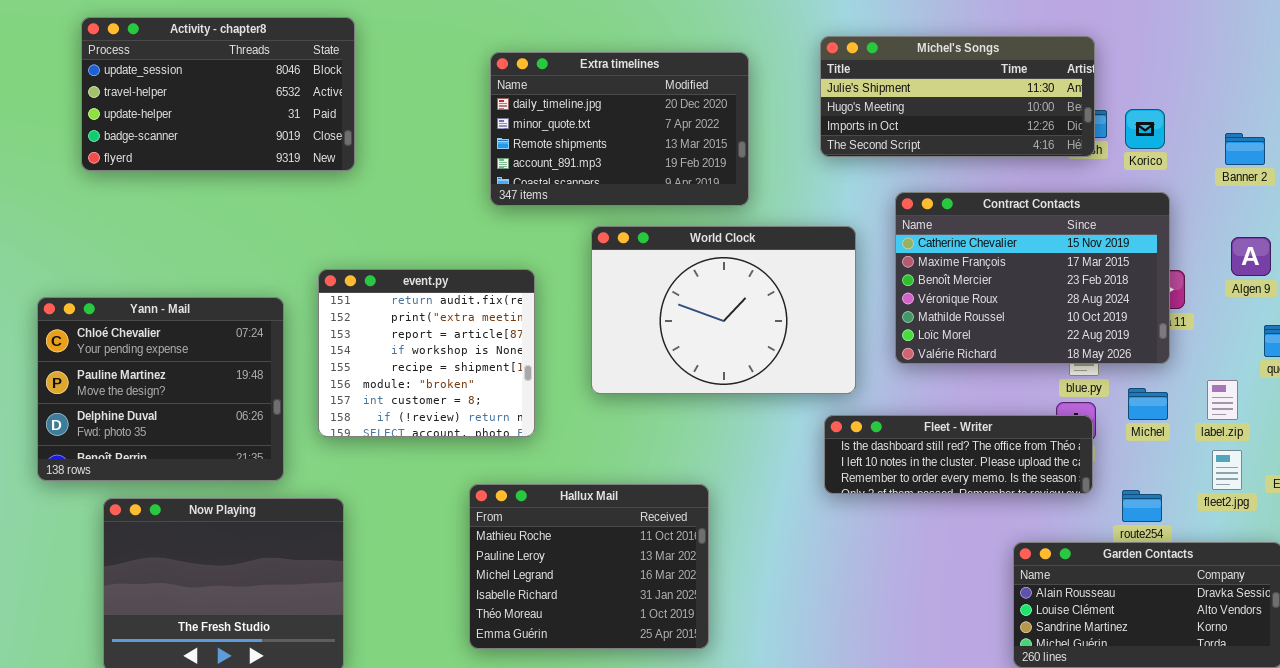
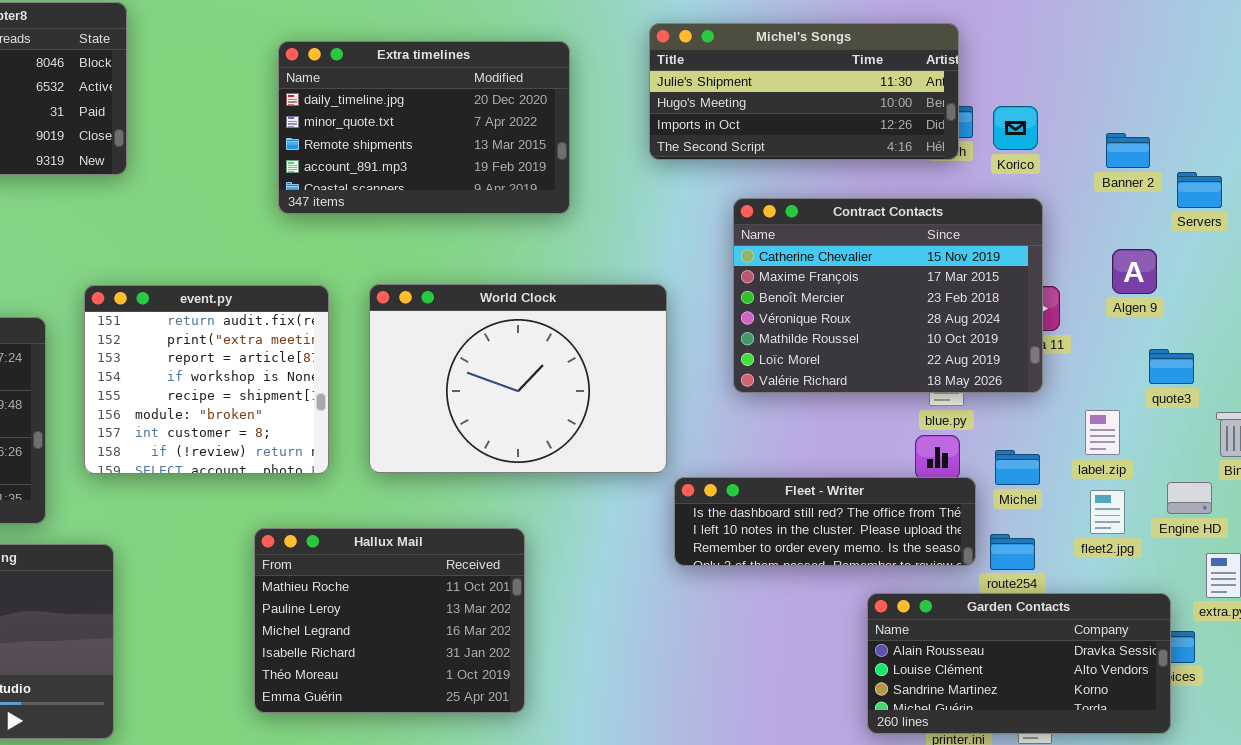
World Clock: [591,226,856,394] -> [369,284,667,473], moved
Michel: [1128,388,1168,420] -> [995,450,1040,485], moved
Fleet - Writer: [824,415,1093,494] -> [674,477,976,566], moved

